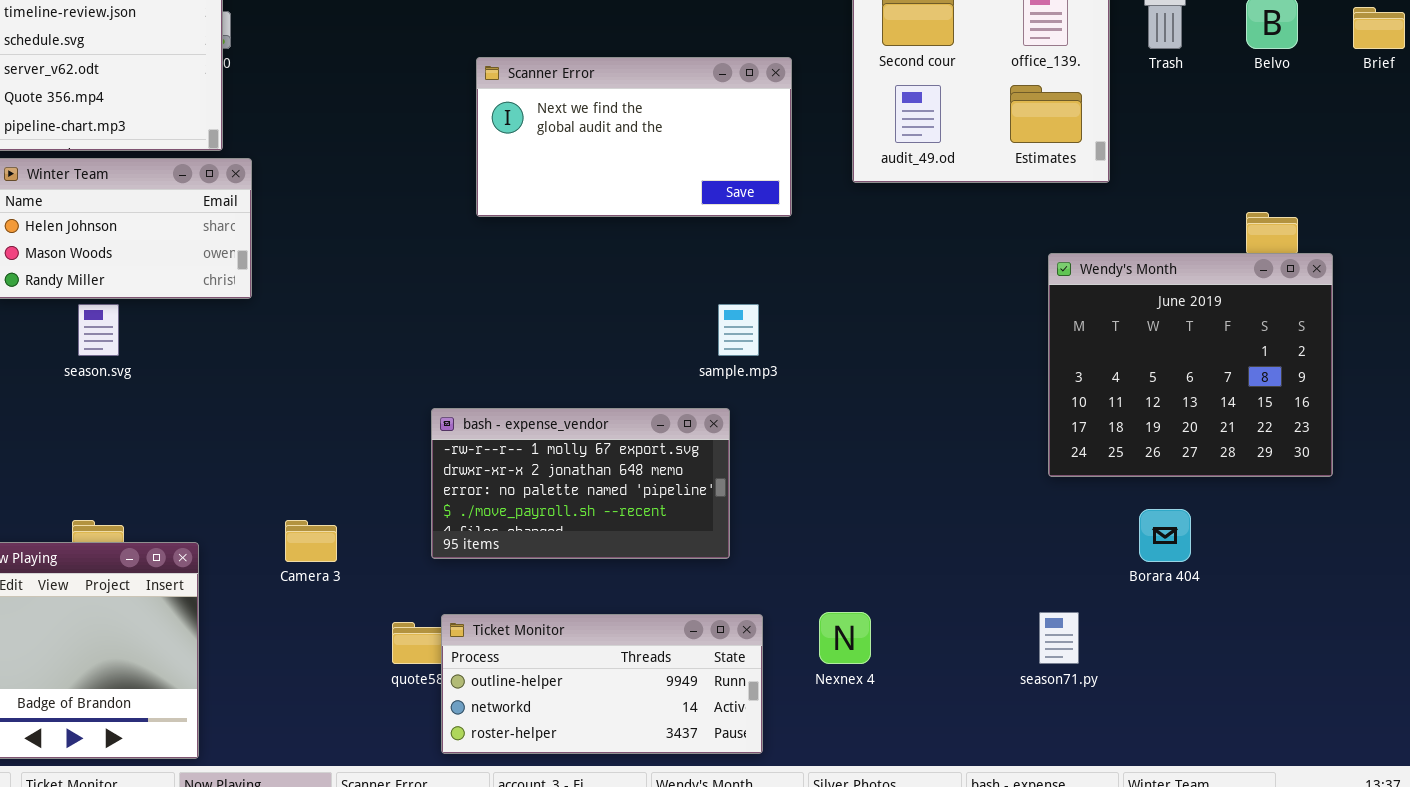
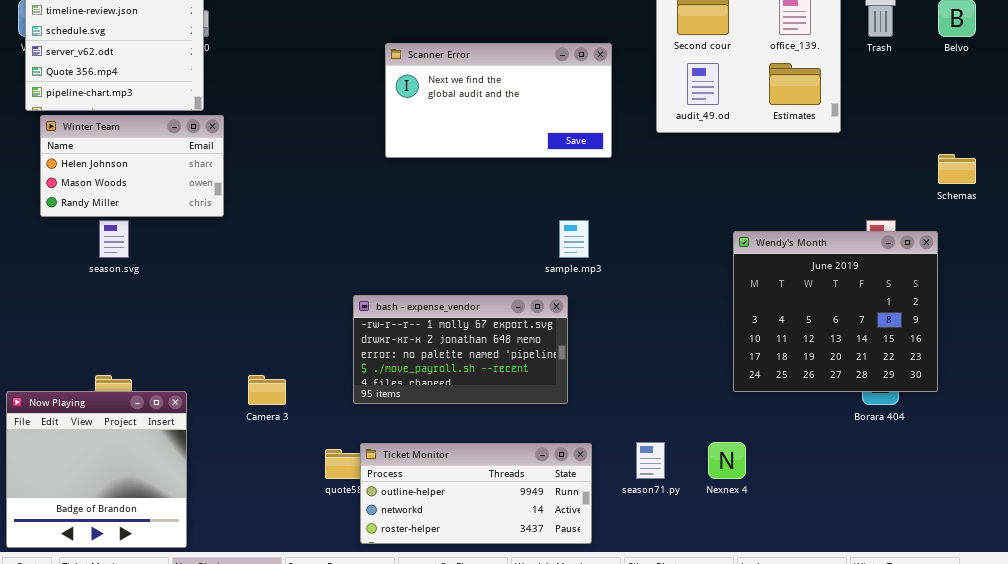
Wendy's Month: [1048,253,1333,477] -> [733,231,938,392], moved
Nexnex 4: [819,612,871,664] -> [708,442,746,479], moved
season71.py: [1039,612,1079,664] -> [636,442,665,479], moved

